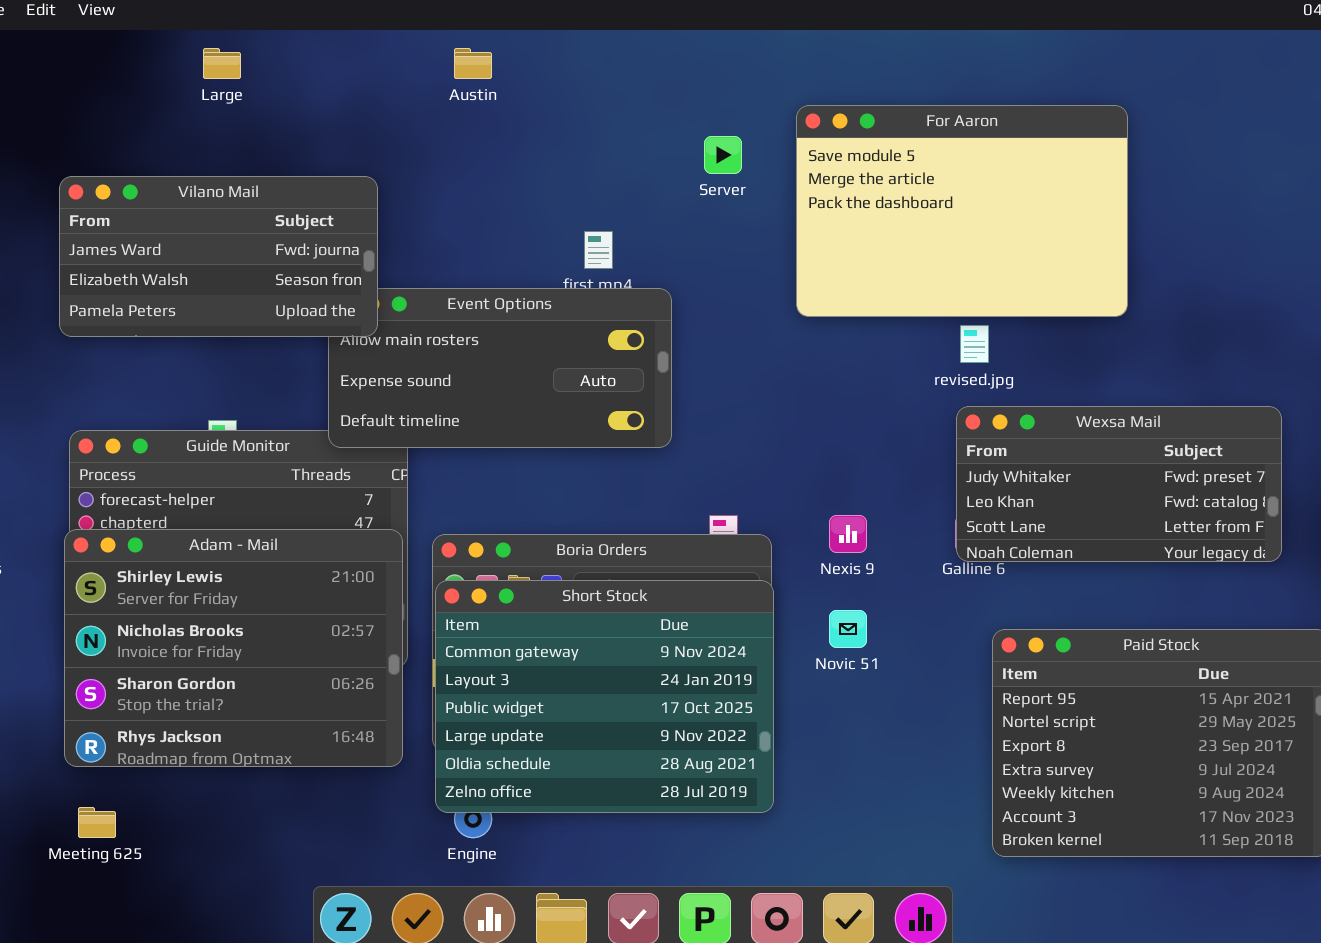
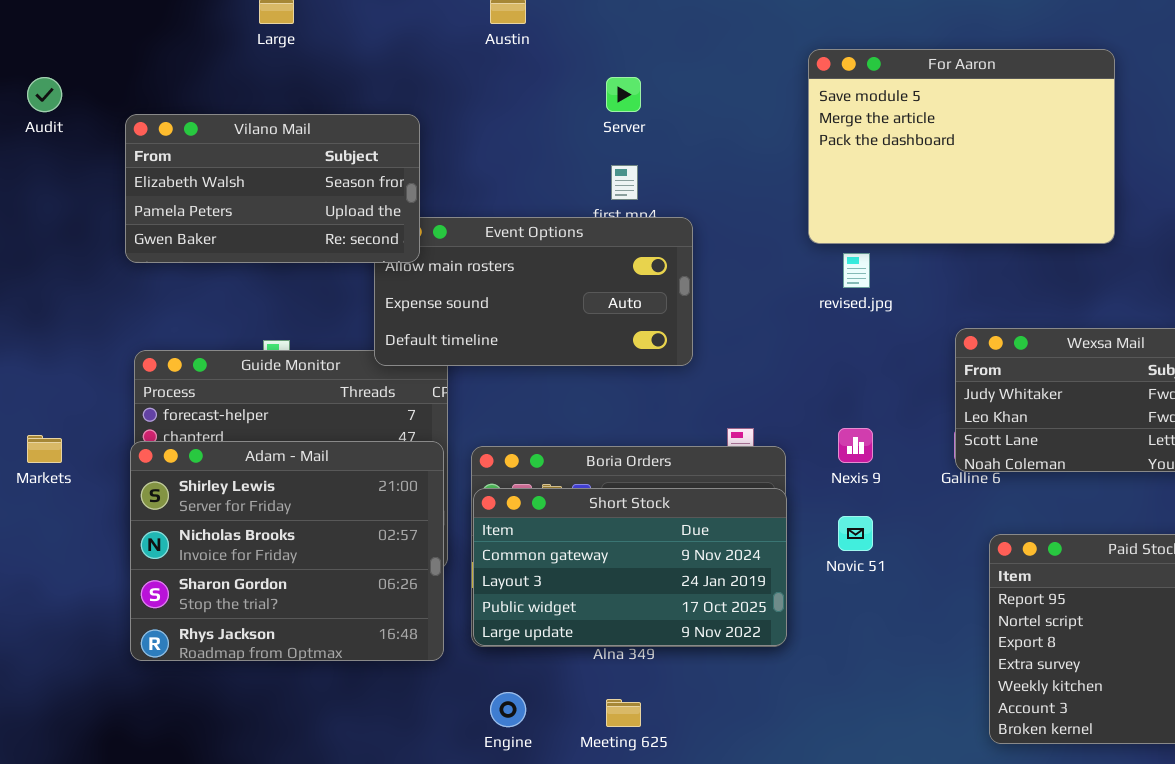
Server: [704,136,742,174] -> [606,77,641,112], moved
Vilano Mail: [59,176,378,337] -> [125,114,420,263], scrolled down 1 row
revised.jpg: [960,325,989,363] -> [843,253,870,288], moved
Short Stock: [435,580,774,813] -> [473,488,787,646], resized
Meeting 625: [78,807,116,838] -> [606,699,641,727], moved

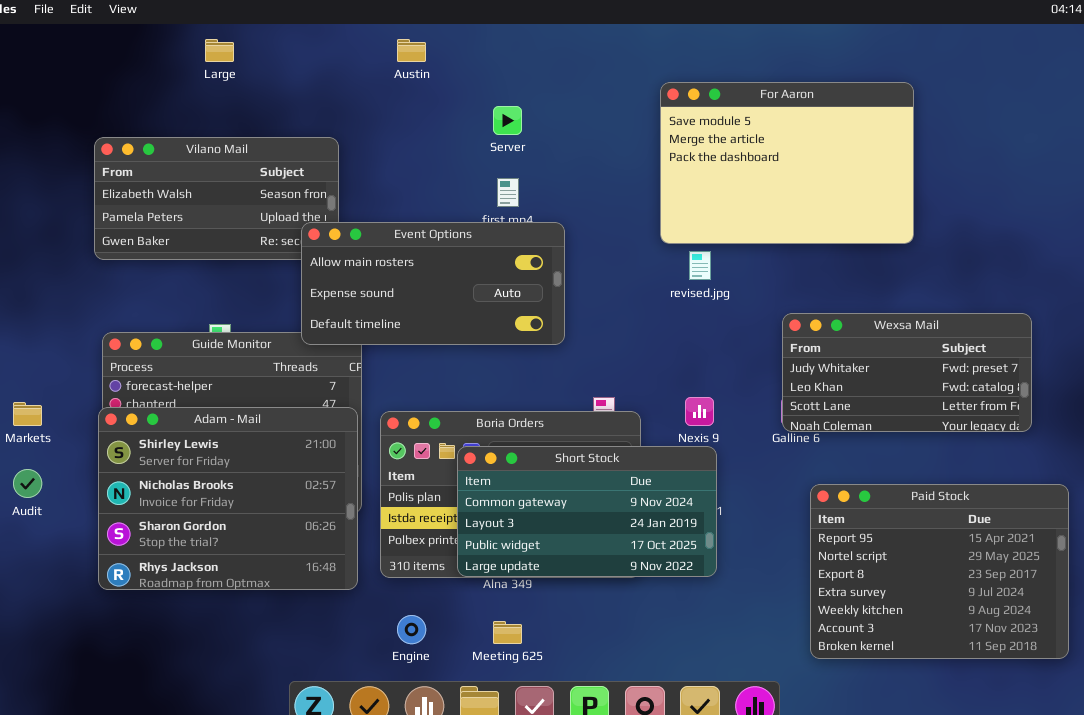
Audit: [27,77,62,112] -> [13,469,42,498], moved
Event Options: [374,217,693,366] -> [301,222,565,345], raised
Short Stock: [473,488,787,646] -> [457,446,717,577], moved

